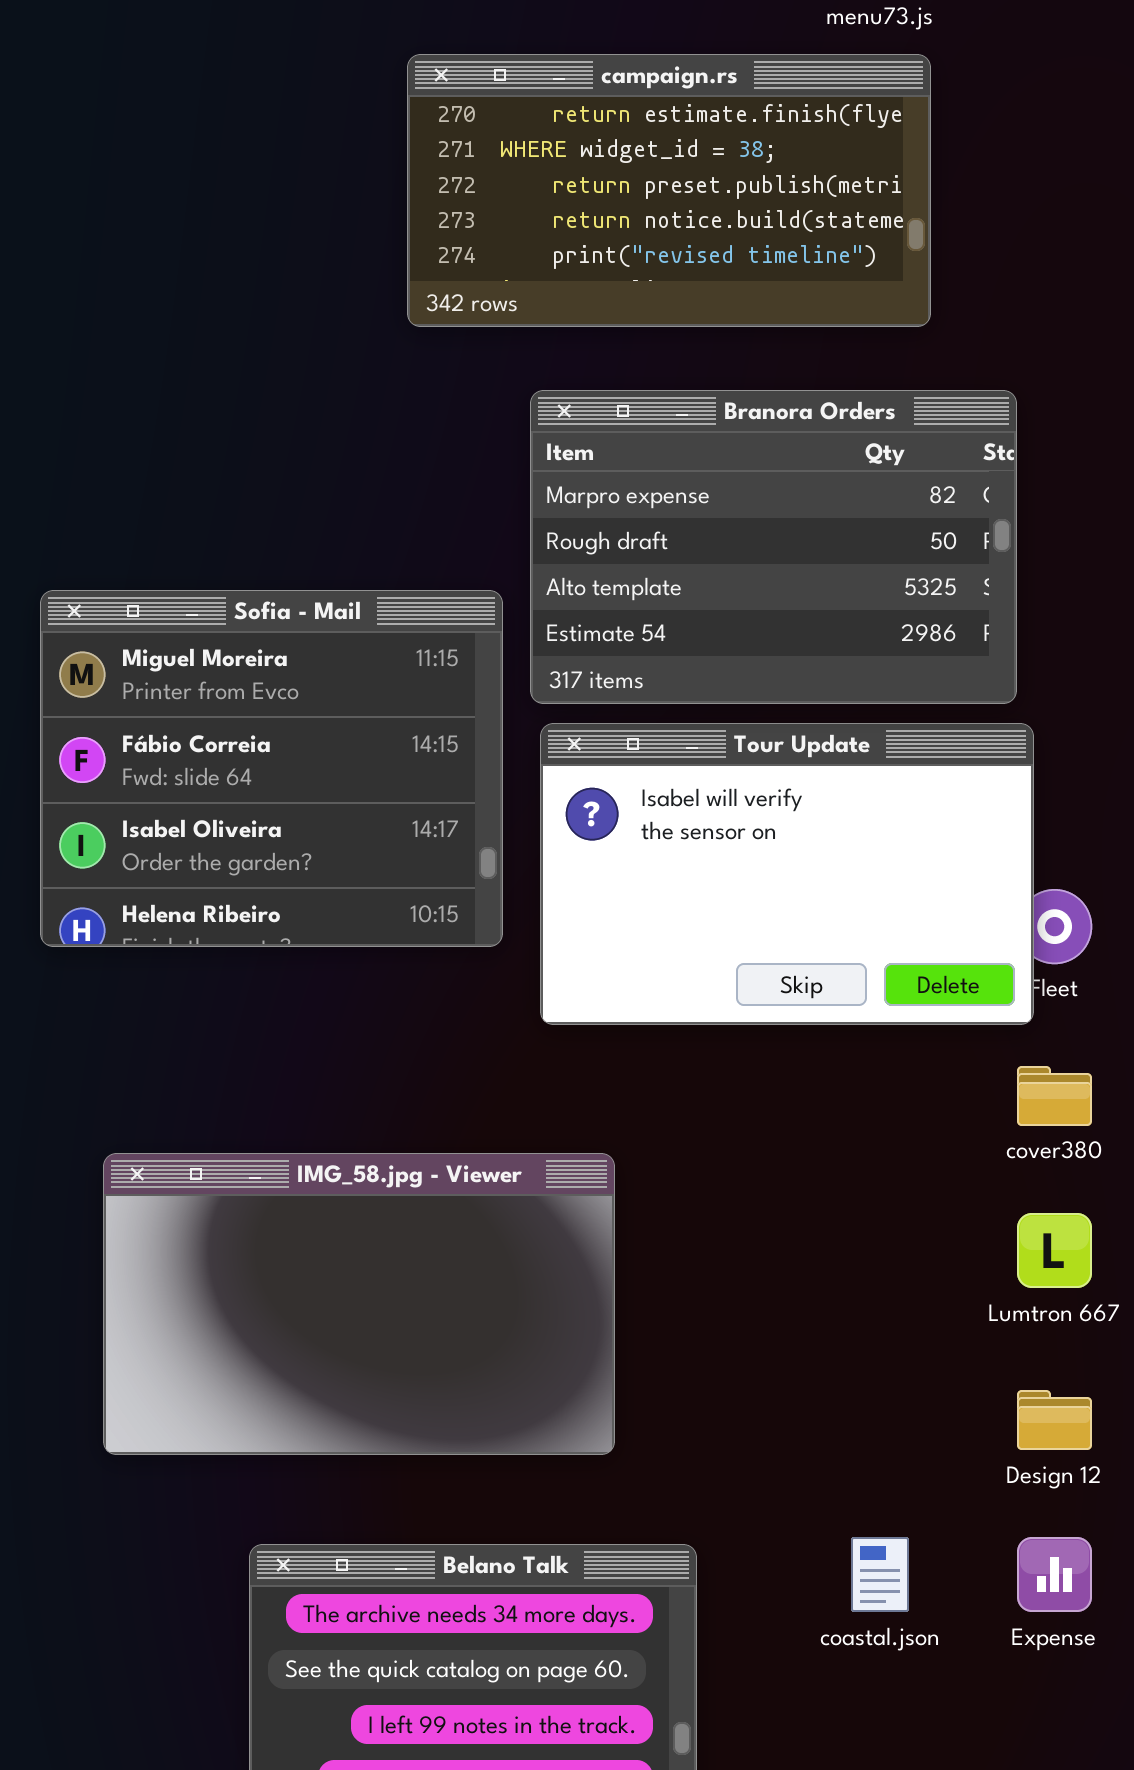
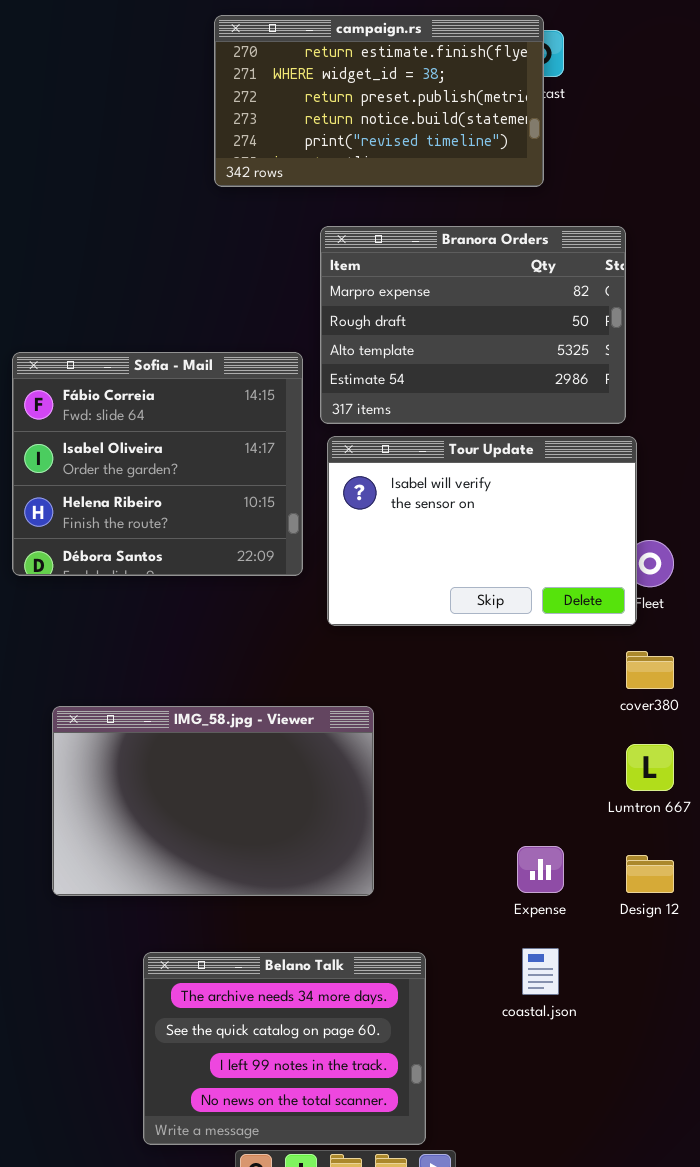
campaign.rs: [407,54,931,327] -> [214,15,544,187], moved
Sofia - Mail: [40,590,503,947] -> [12,352,303,576], scrolled down 1 row
Expense: [1017,1537,1092,1612] -> [517,846,564,893], moved

